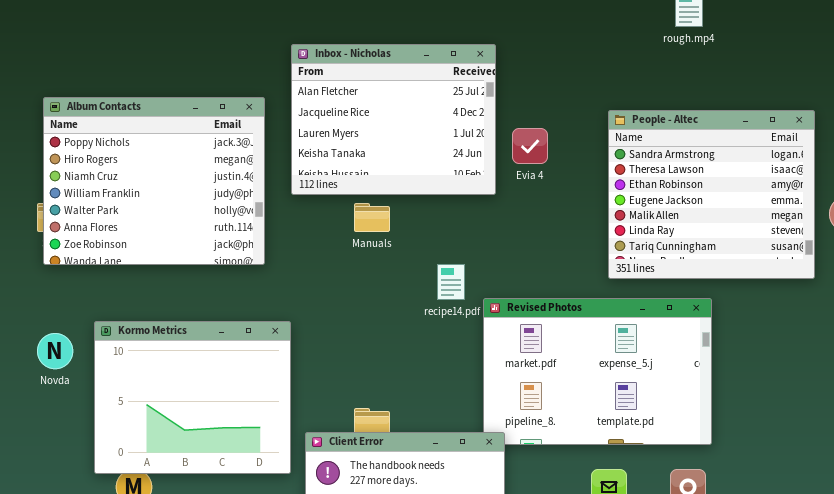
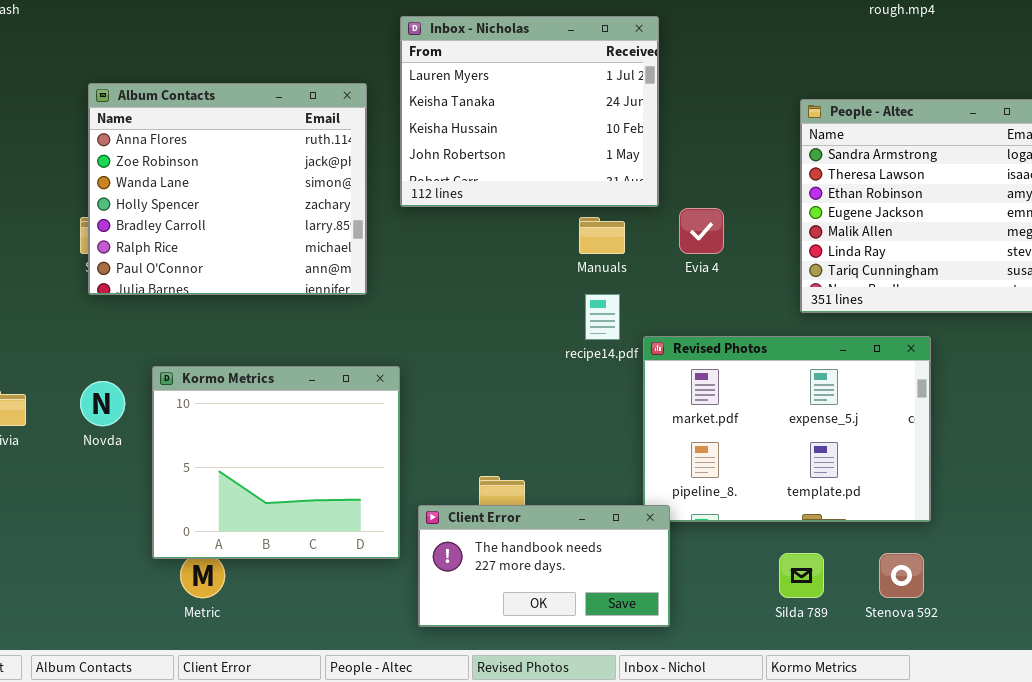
Inbox - Nicholas: [291,44,496,195] -> [400,16,659,207], scrolled down 2 rows
Album Contacts: [43,97,265,265] -> [88,83,367,295], scrolled down 5 rows
Evia 4: [512,128,548,164] -> [679,208,724,254], moved
Manuals: [354,203,390,232] -> [579,217,625,254], moved

